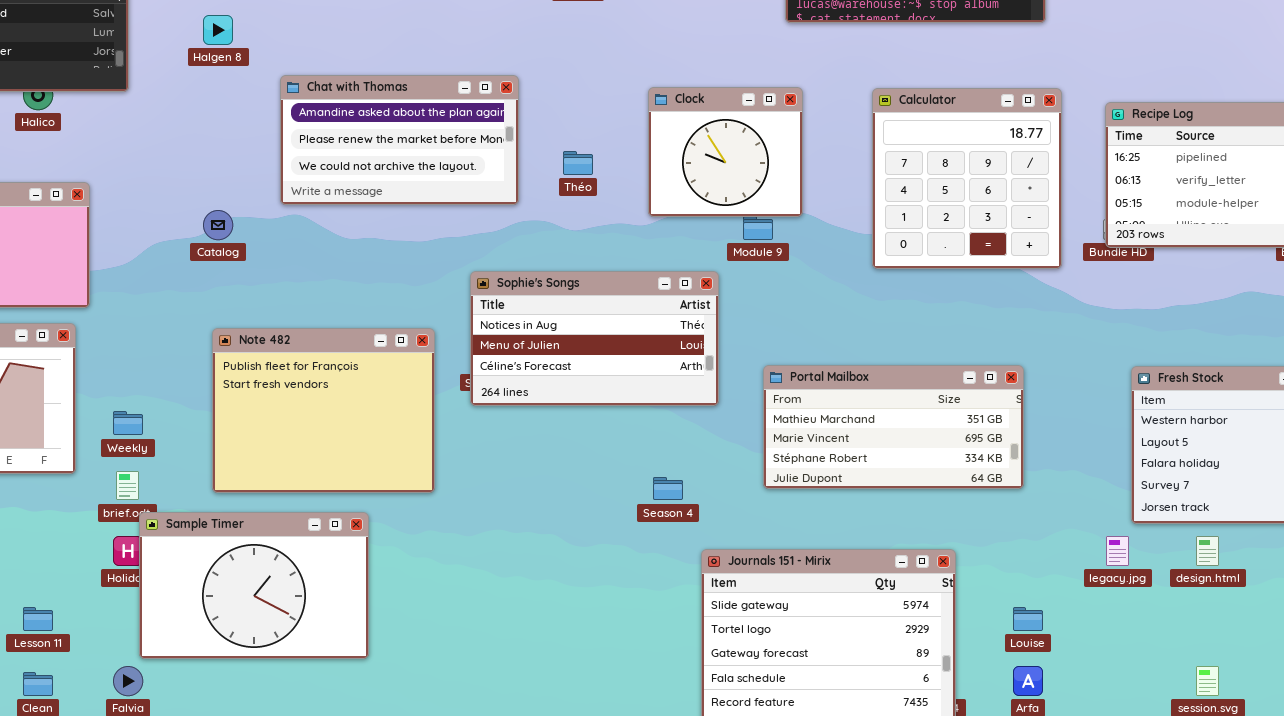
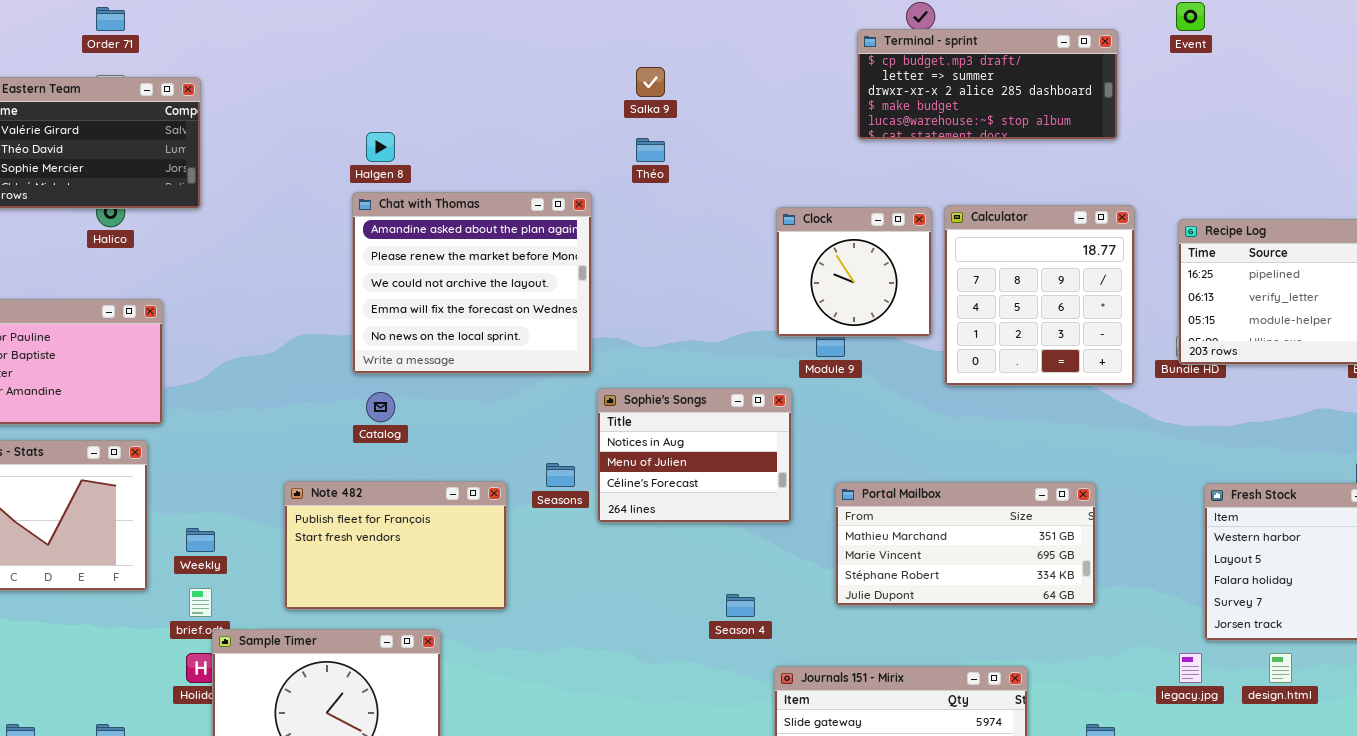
Halgen 8: [203,15,233,45] -> [366,132,395,162], moved
Chat with Thomas: [280,75,519,205] -> [352,192,592,374], resized
Clock: [648,87,803,217] -> [776,207,932,337], moved
Théo: [563,151,593,175] -> [636,138,665,162], moved
Catalog: [203,210,233,240] -> [366,392,395,422], moved
Sophie's Songs: [470,271,719,406] -> [597,388,792,523], resized
Note 482: [212,328,435,493] -> [284,481,507,610], resized

